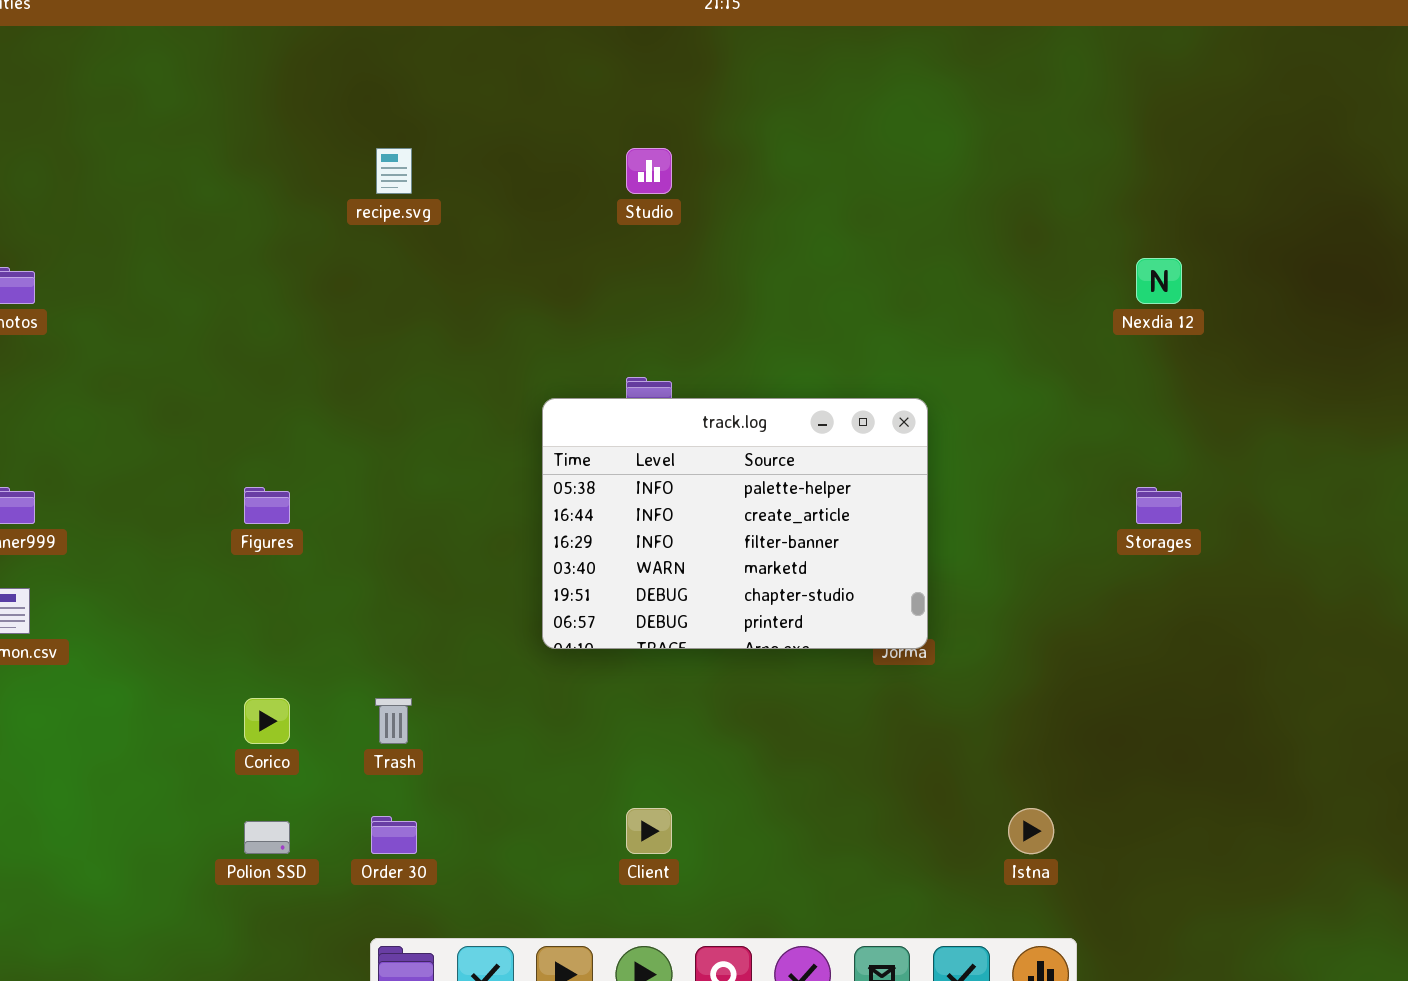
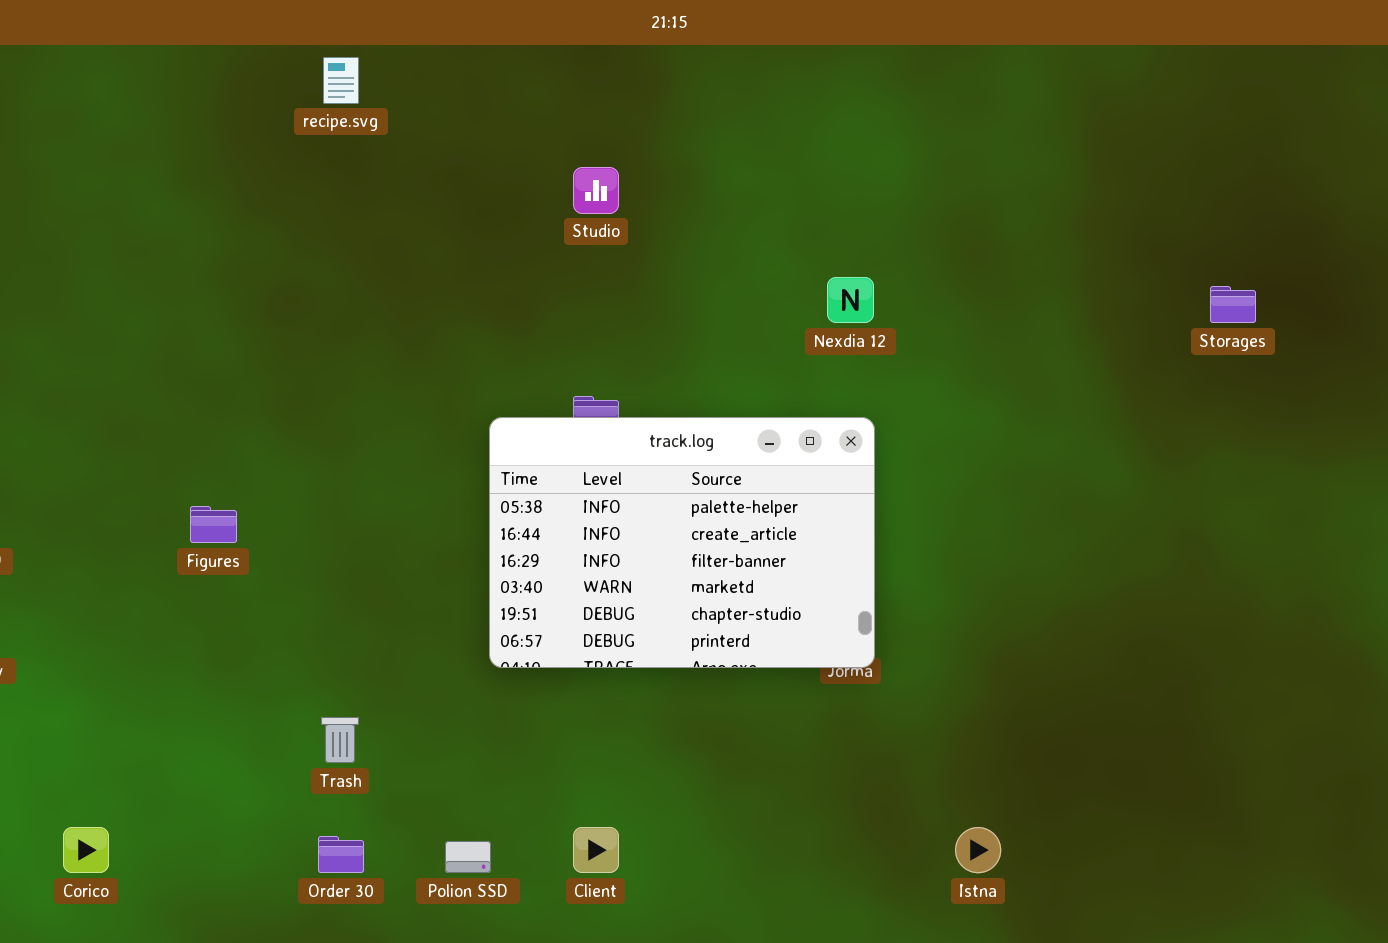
recipe.svg: [376,148,412,194] -> [323,57,359,104], moved
Nexdia 12: [1136,258,1182,304] -> [827,277,874,323], moved
Storages: [1136,487,1182,524] -> [1210,286,1256,323], moved
Corico: [244,698,290,744] -> [63,827,109,873], moved
Polion SSD: [244,821,290,854] -> [445,841,491,873], moved

